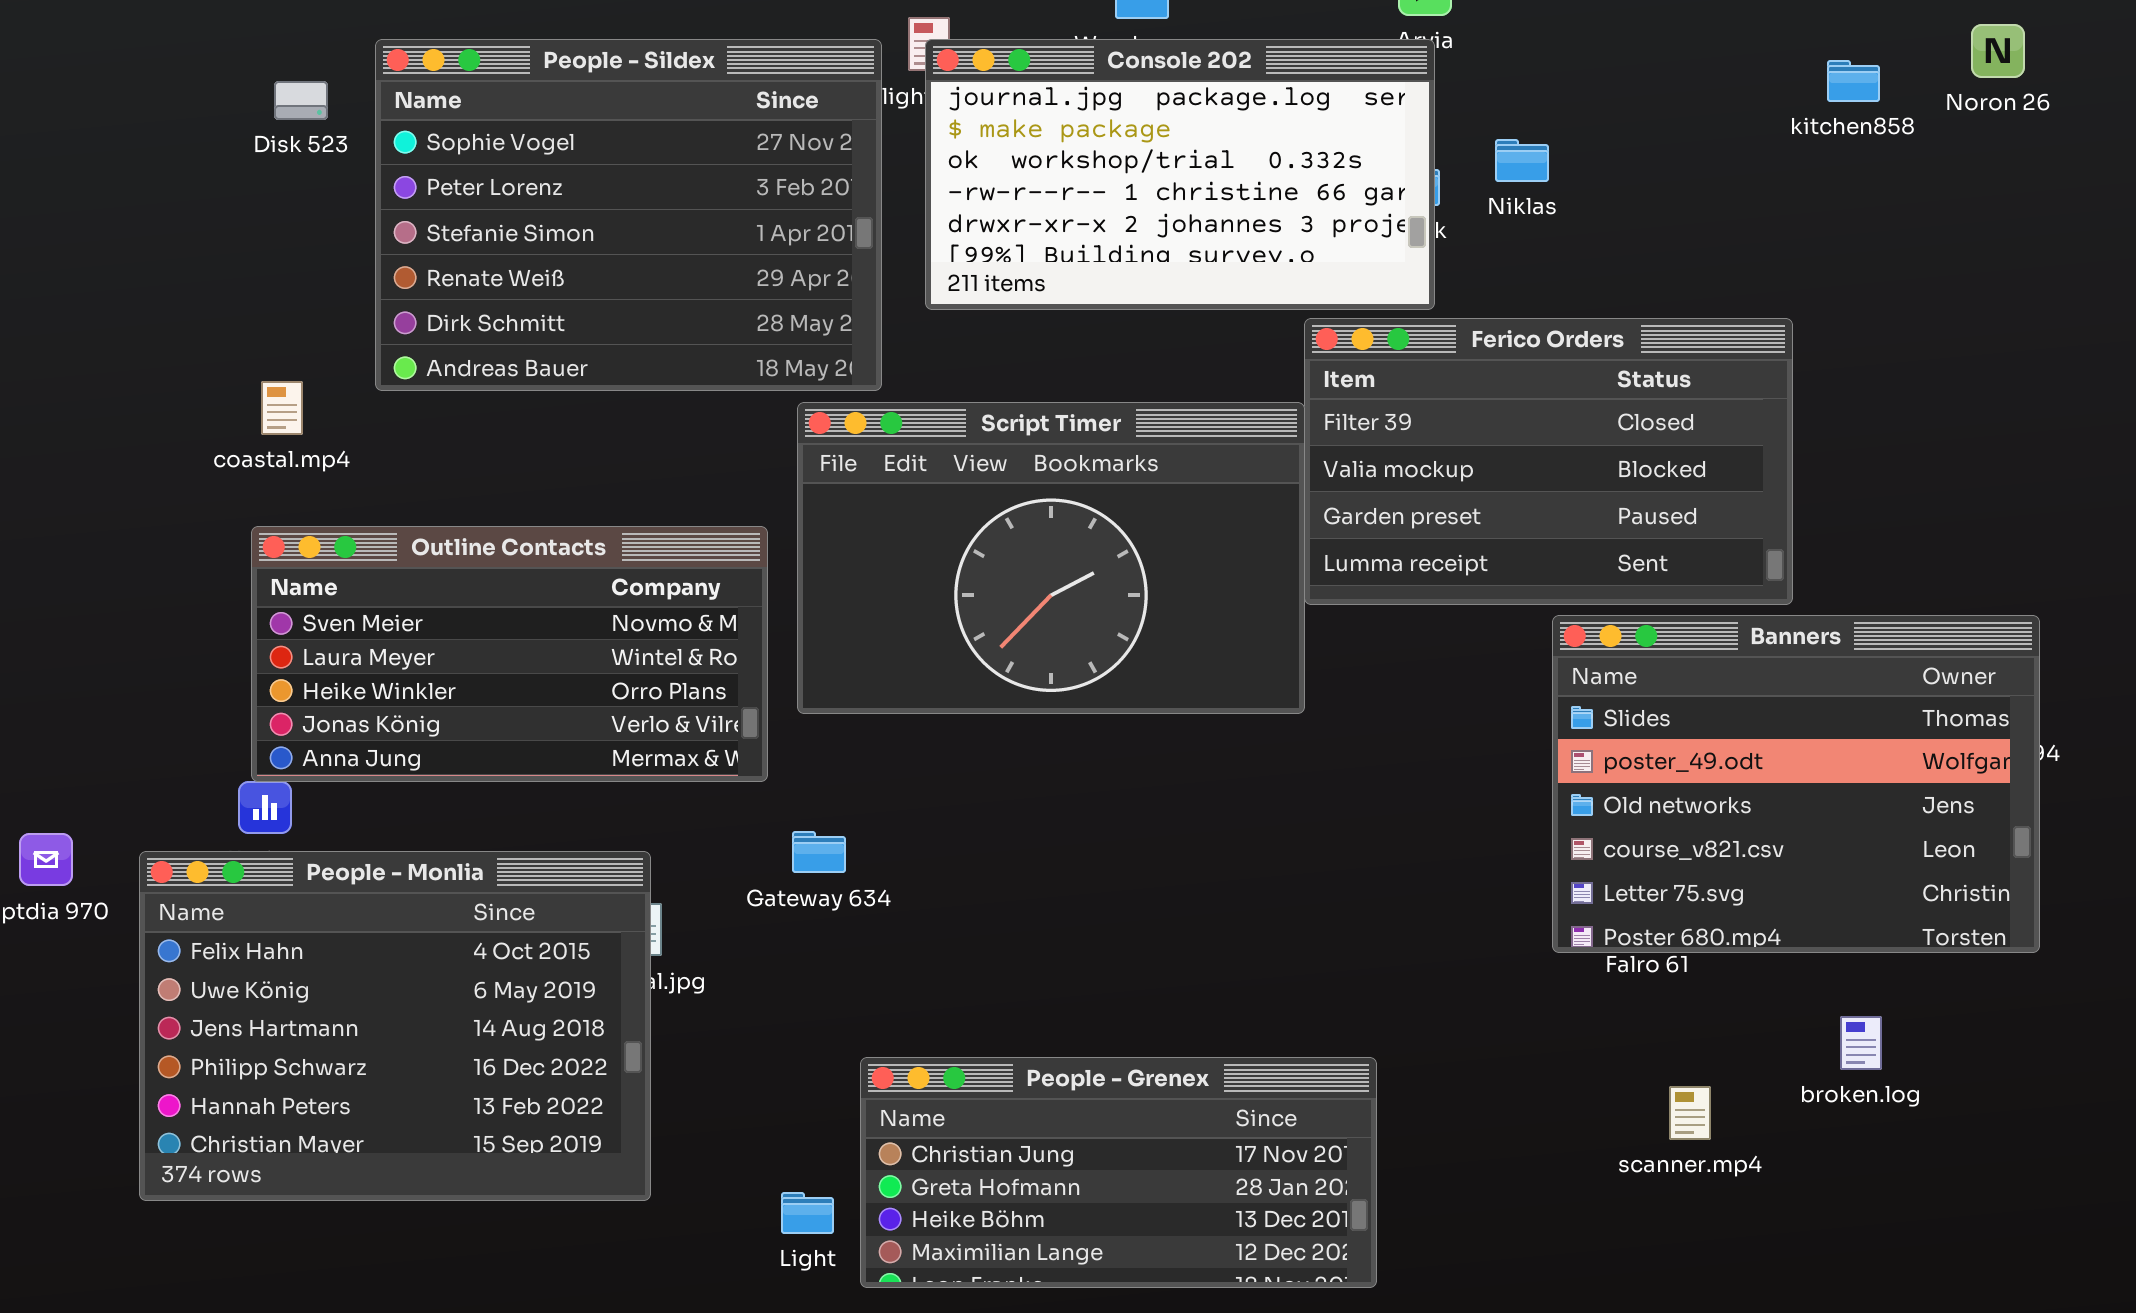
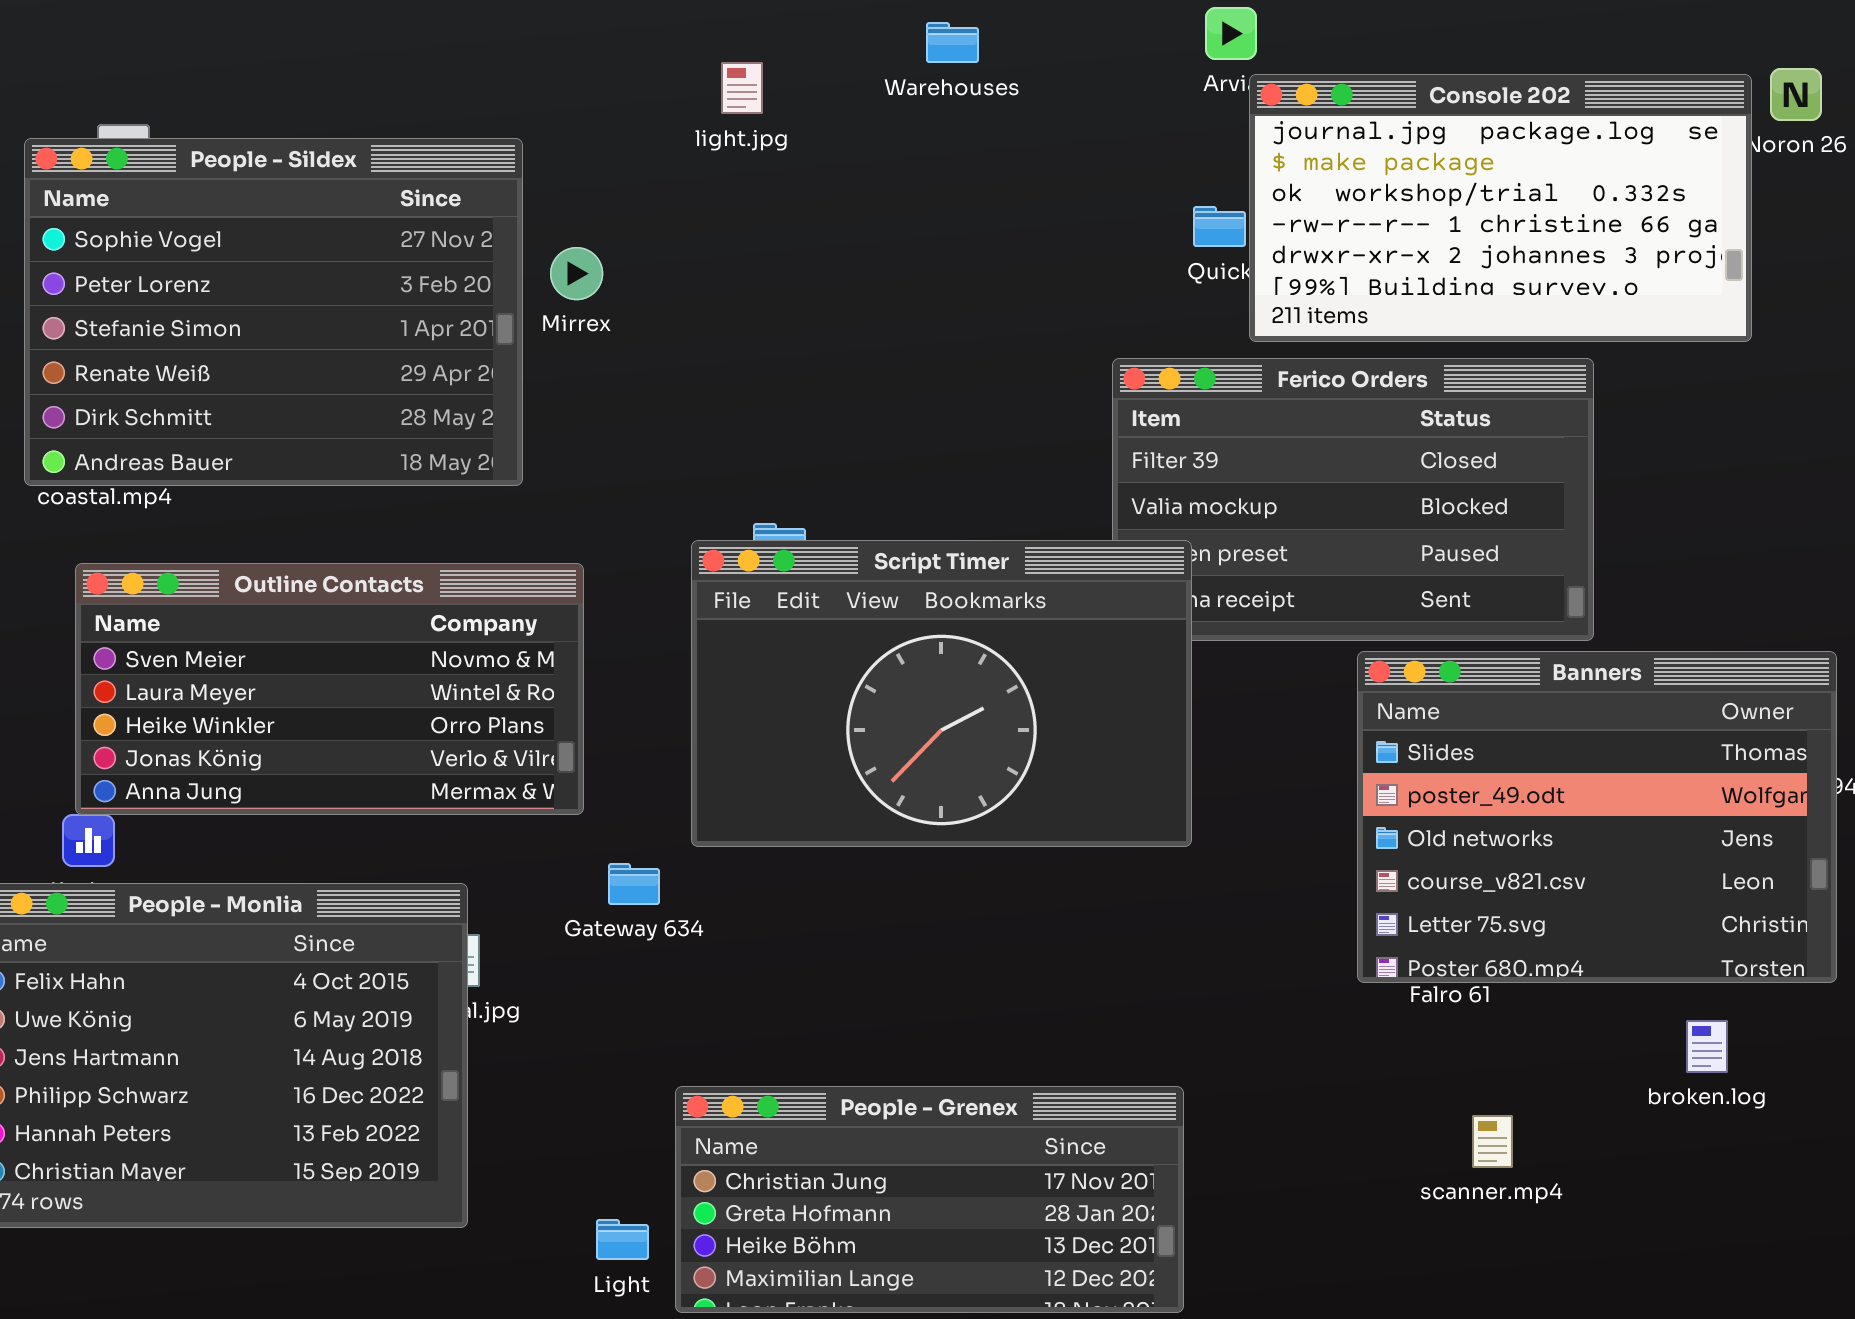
People - Sildex: [375,39,882,391] -> [24,138,523,486], moved
Console 202: [925,39,1435,310] -> [1249,74,1752,342], moved
Script Timer: [797,402,1305,714] -> [691,540,1192,847], moved
broken.log: [1840,1016,1882,1070] -> [1686,1020,1728,1073], moved

